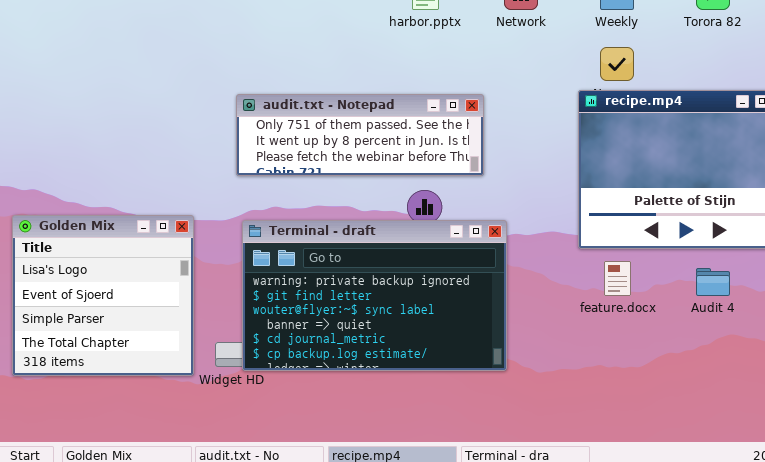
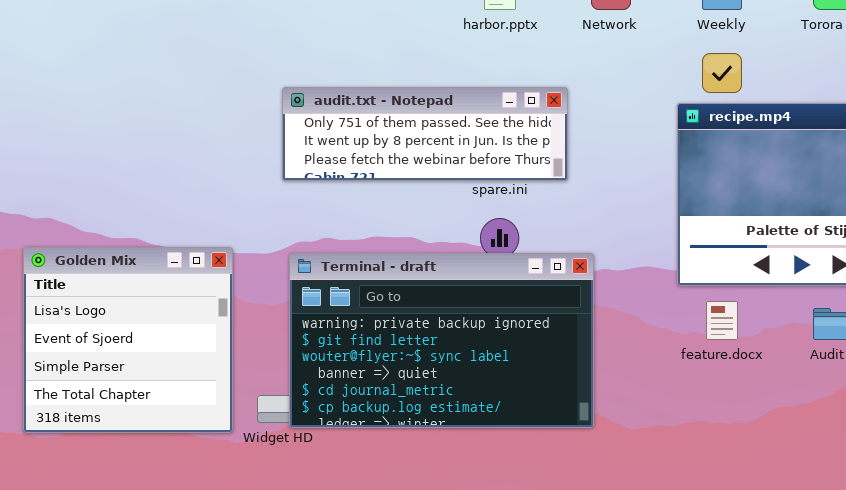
audit.txt - Notepad: [236,94,484,176] -> [282,87,568,181], moved

